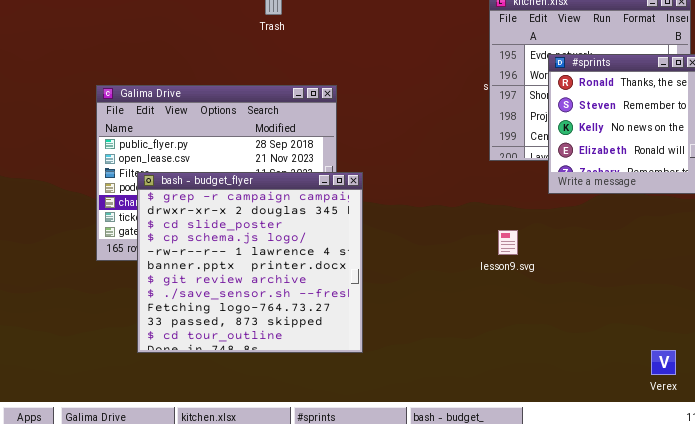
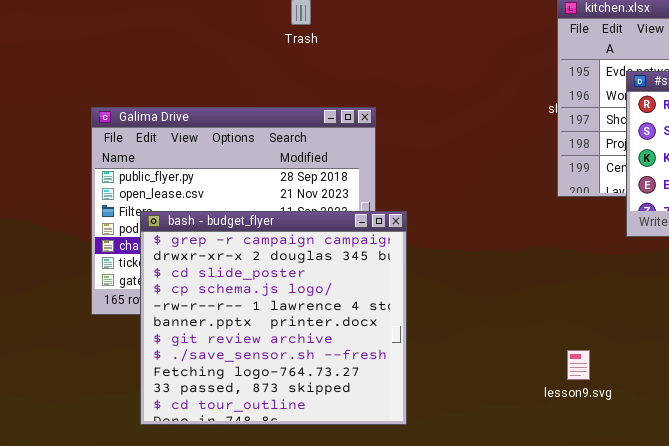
lesson9.svg: [498,230,518,255] -> [567,350,590,380], moved

